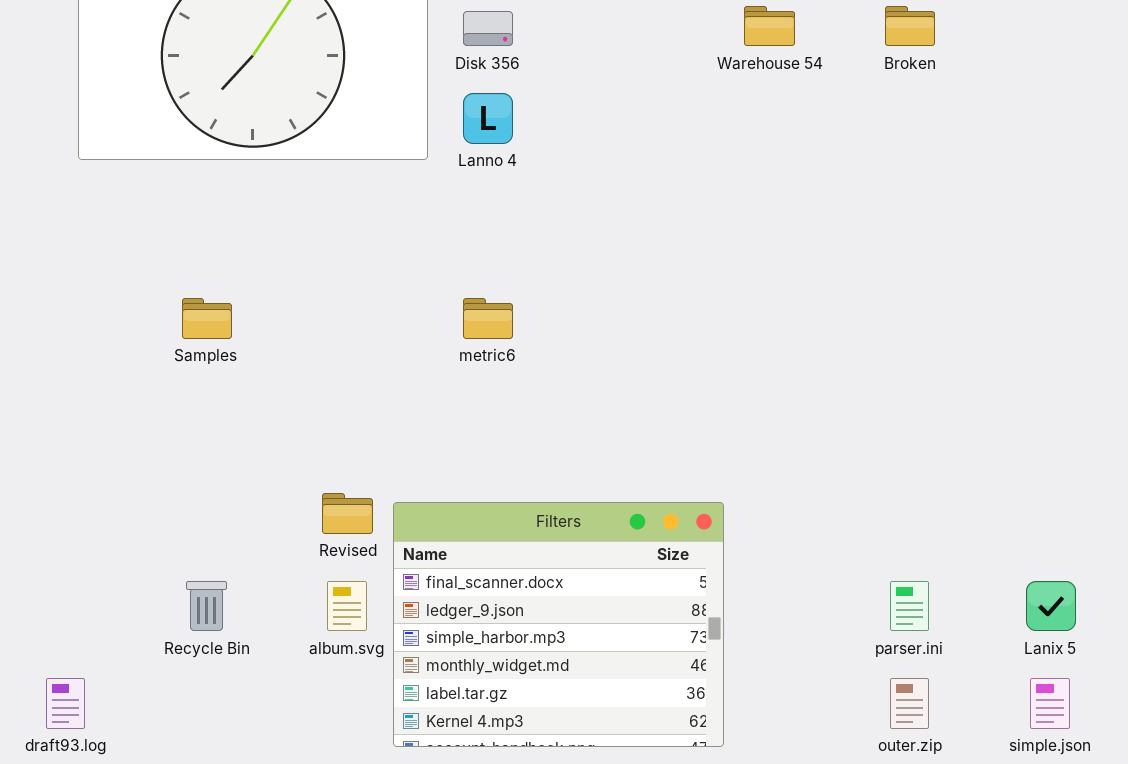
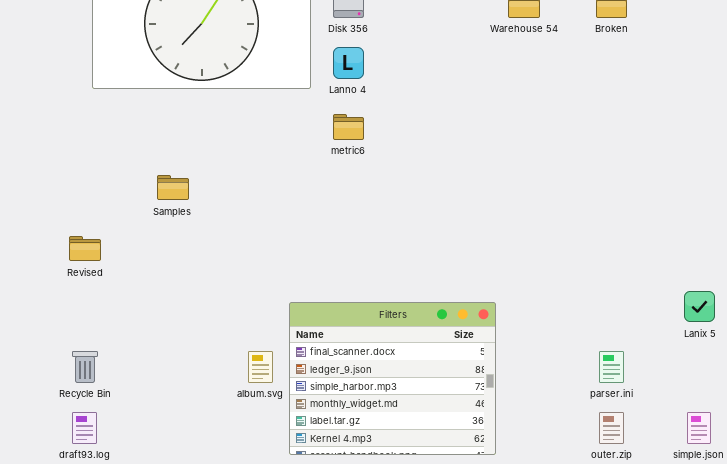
metric6: [463,298,513,339] -> [333,114,364,140], moved
Revised: [322,493,373,534] -> [69,236,101,261], moved
Recycle Bin: [186,581,227,631] -> [72,351,98,383], moved
Lanix 5: [1026,581,1076,631] -> [684,291,715,322], moved

